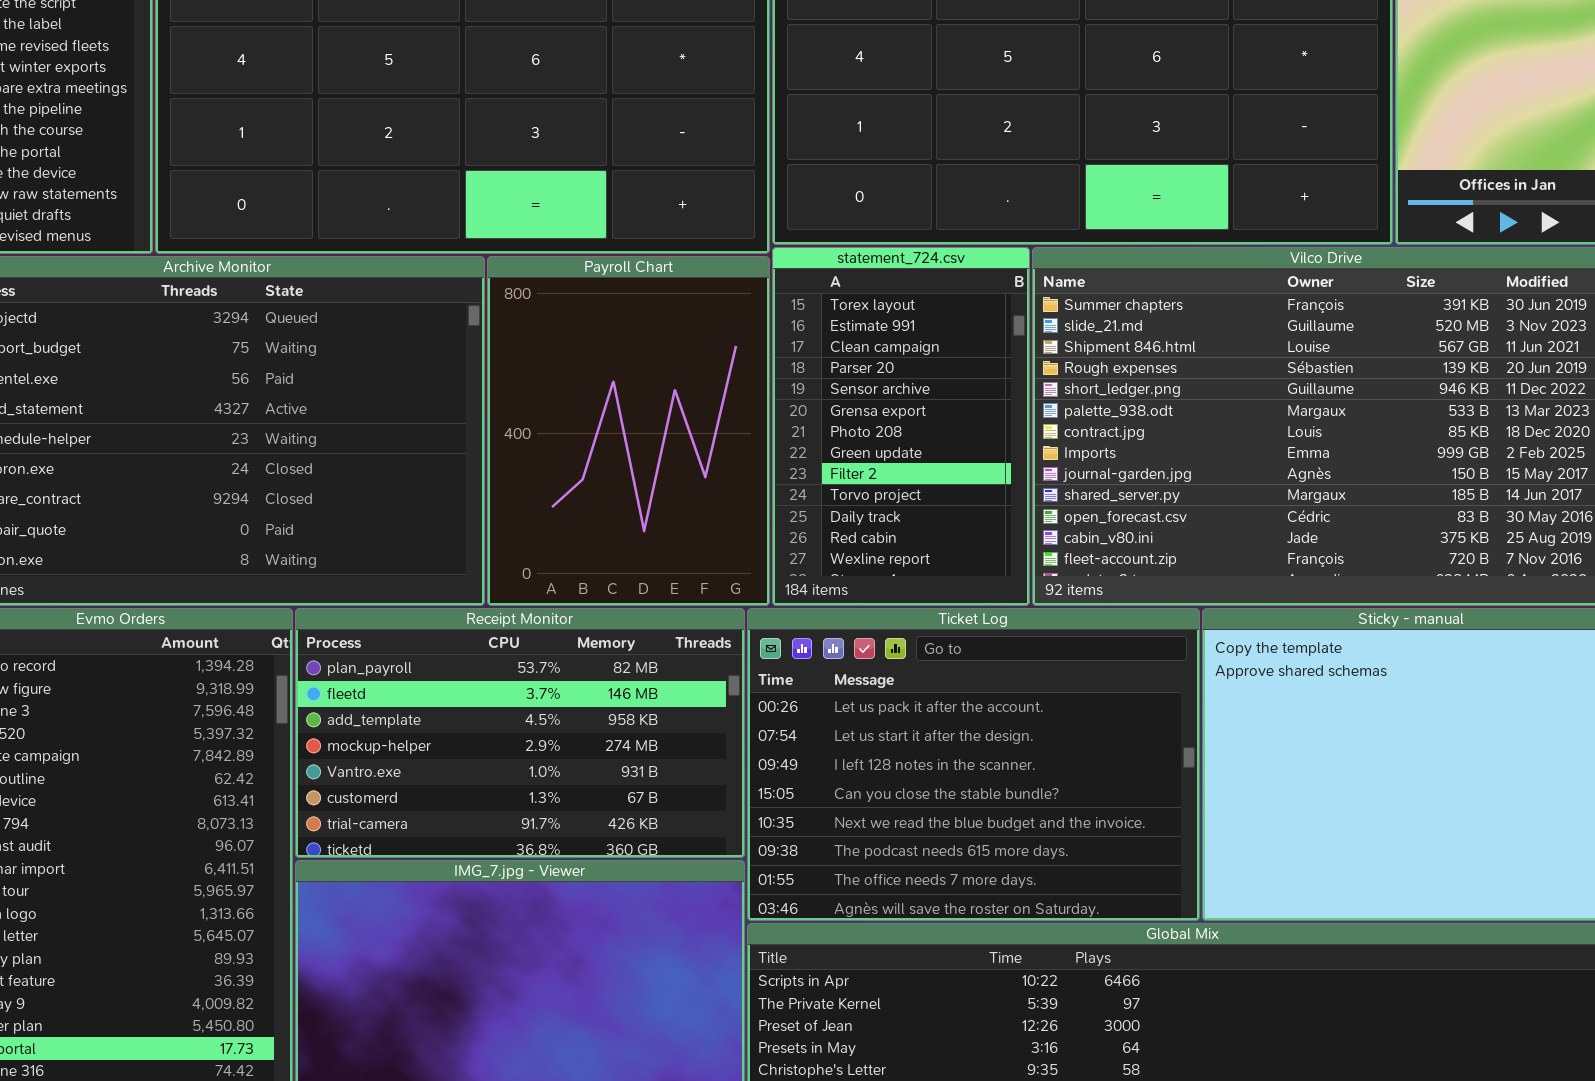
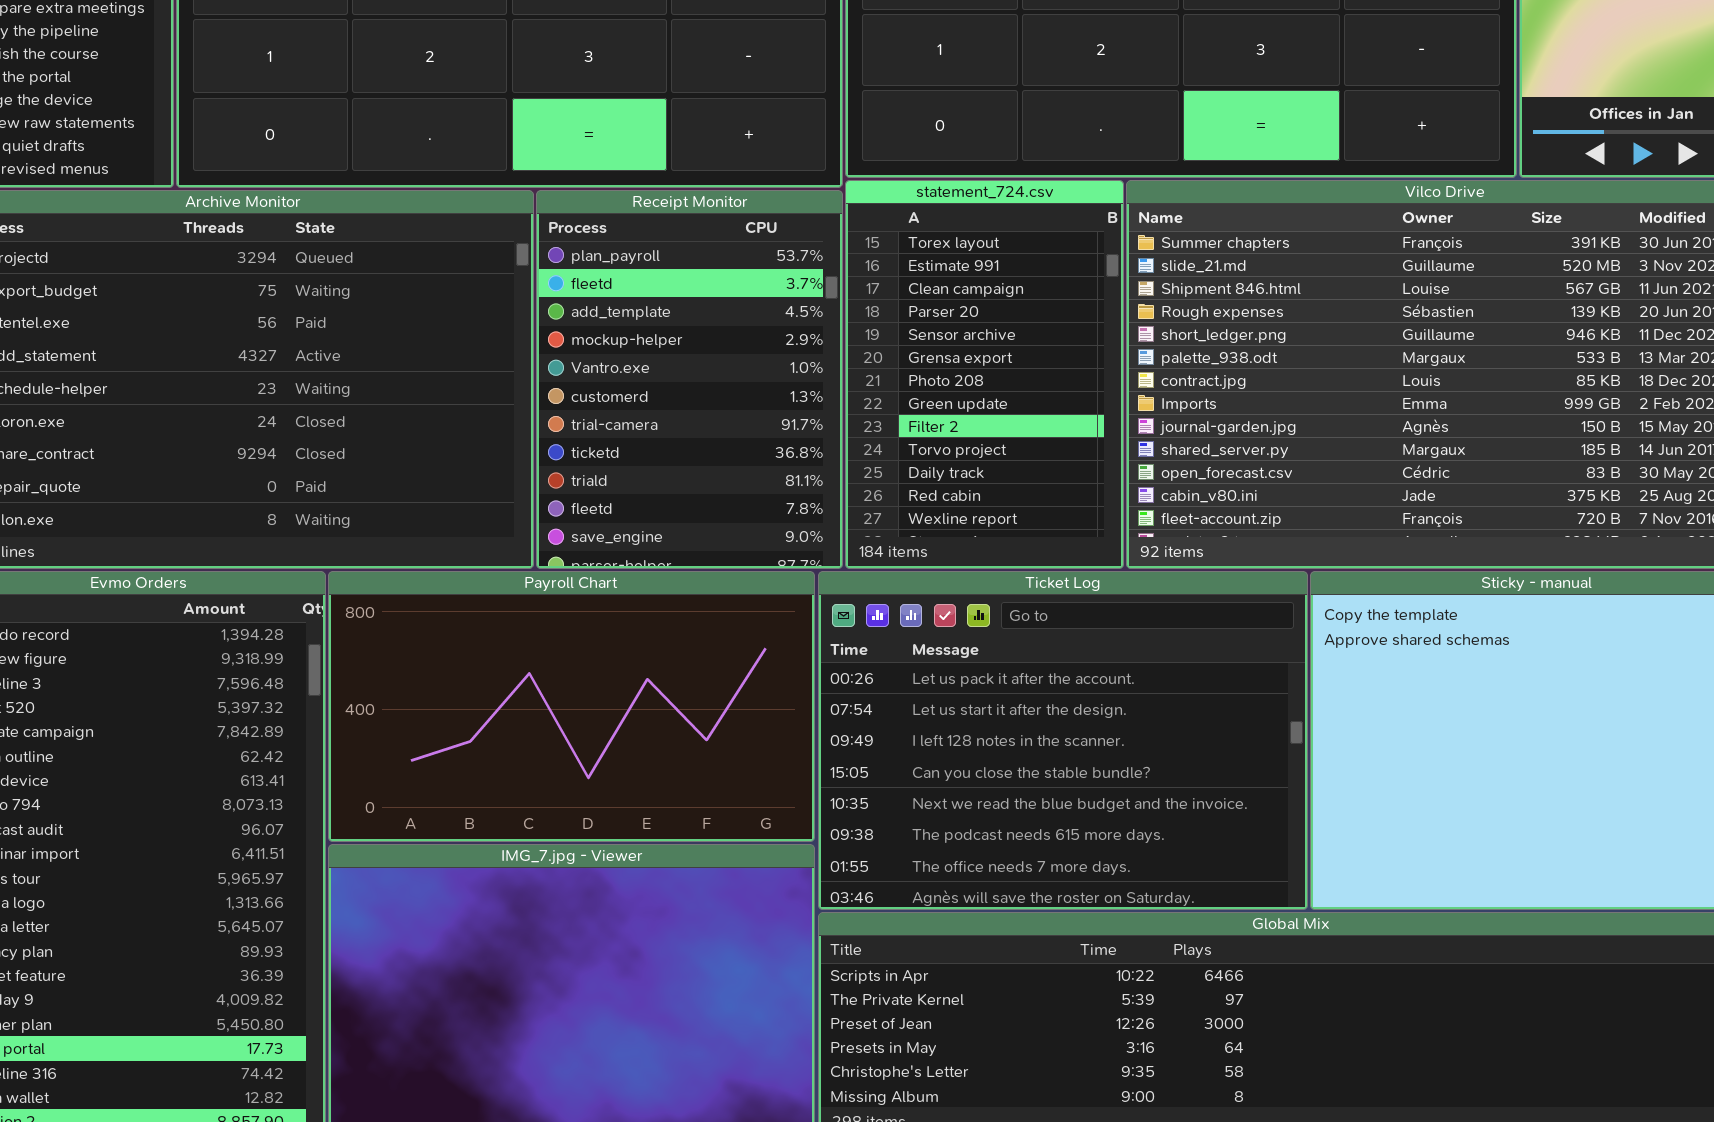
Payroll Chart: [487,256,770,606] -> [328,571,815,842], moved, resized
Receipt Monitor: [295,608,745,858] -> [536,190,843,569], moved, resized

